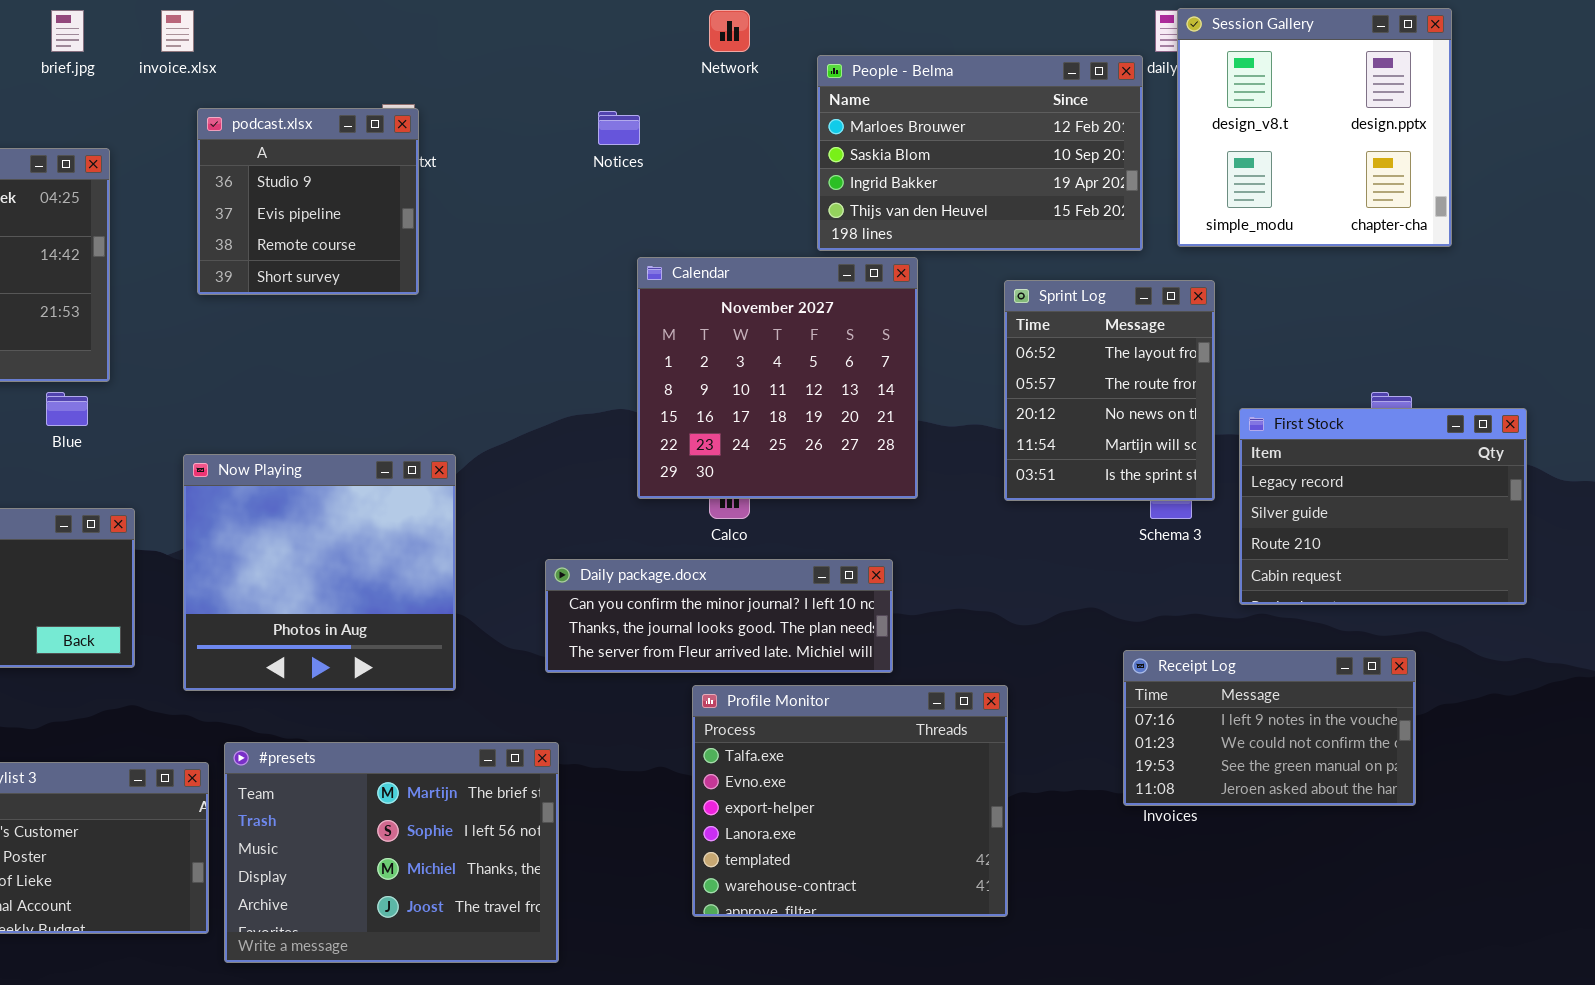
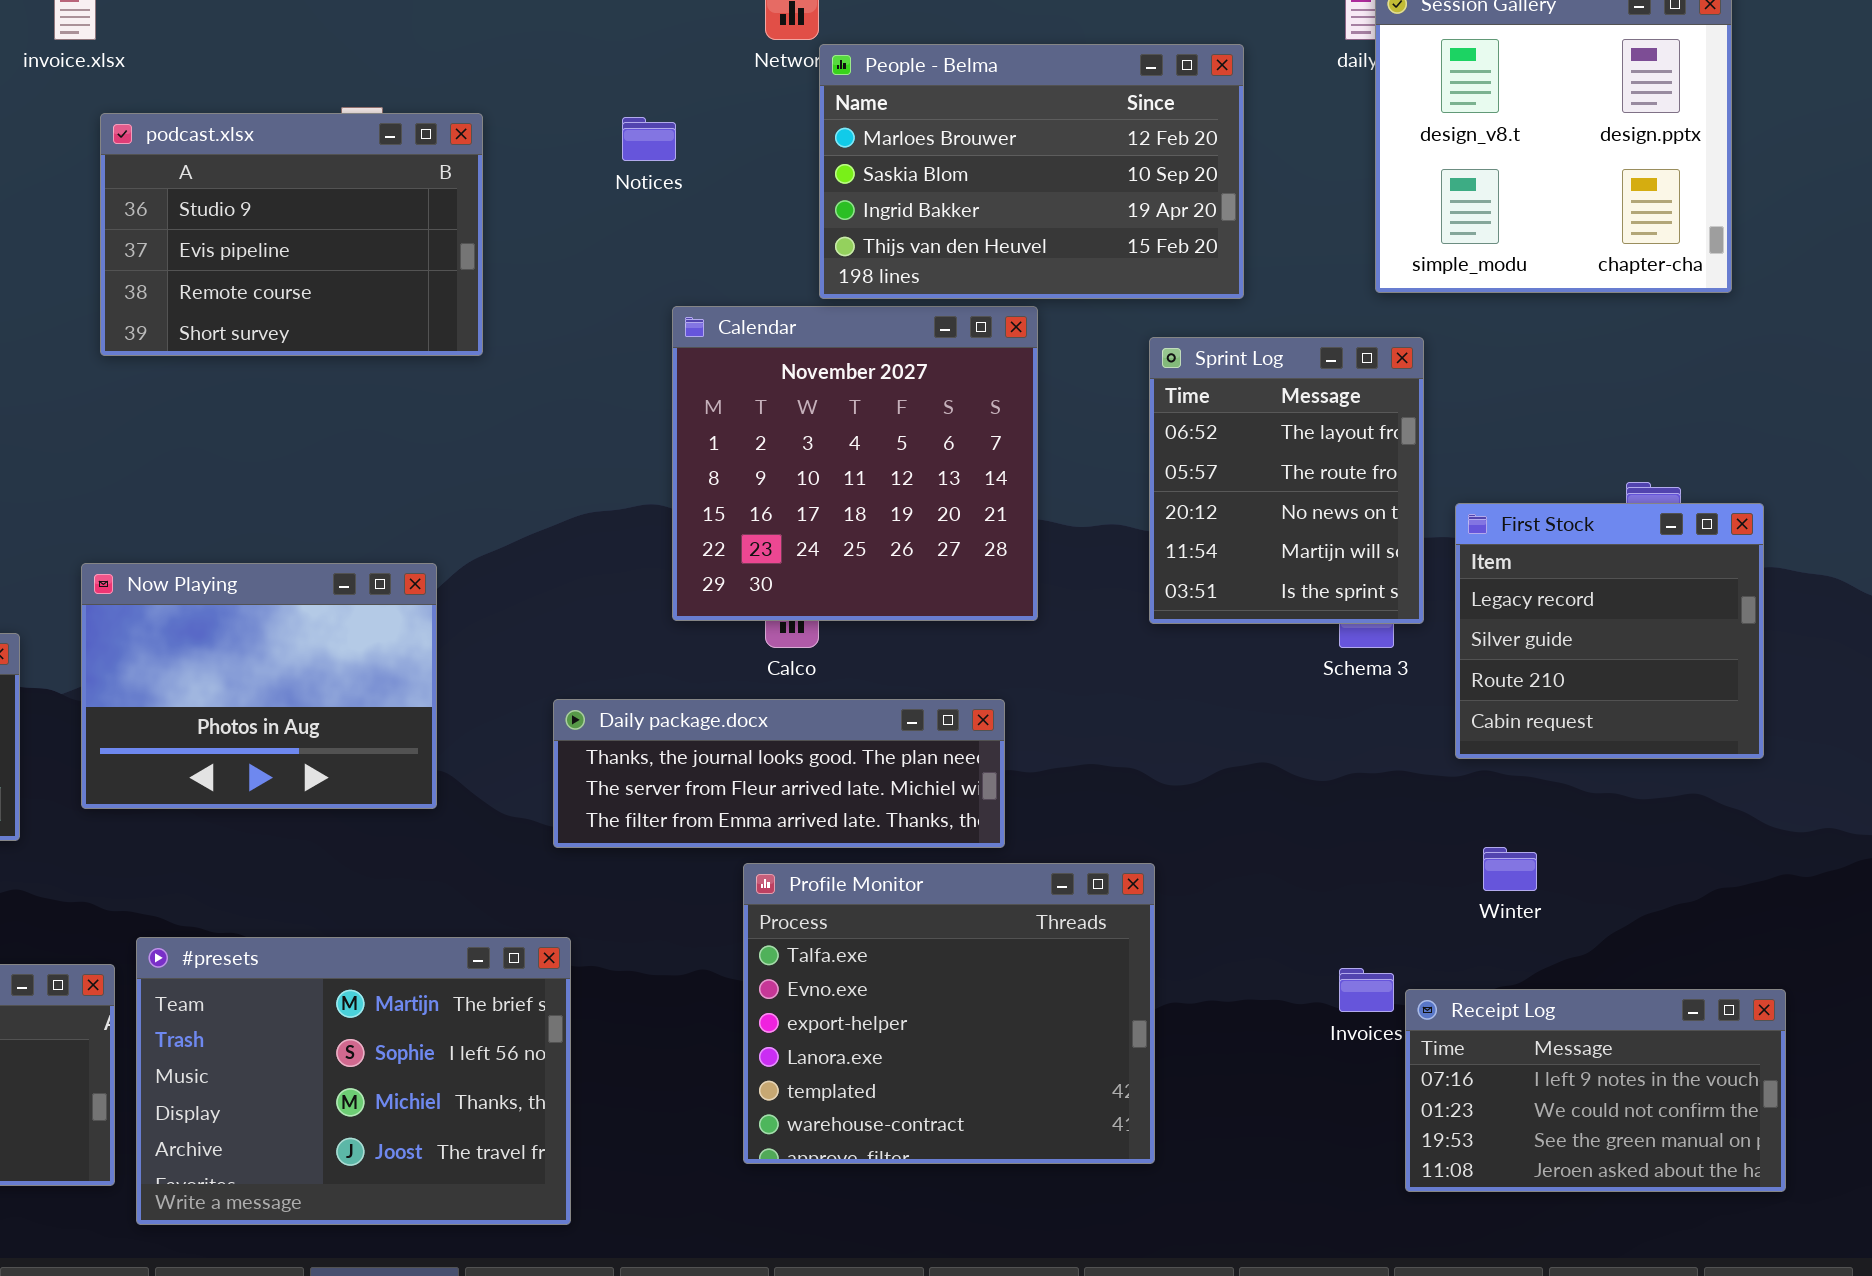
People - Belma: [817,55,1143,251] -> [819,44,1244,299], moved
podcast.xlsx: [197,108,419,295] -> [100,113,483,356], resized
First Stock: [1239,408,1527,605] -> [1455,503,1764,759], resized
Now Playing: [183,454,456,691] -> [81,563,437,809], resized
Daily package.docx: [545,559,893,673] -> [553,699,1005,848], scrolled down 1 row
Receipt Log: [1123,650,1416,806] -> [1405,989,1786,1192], moved

